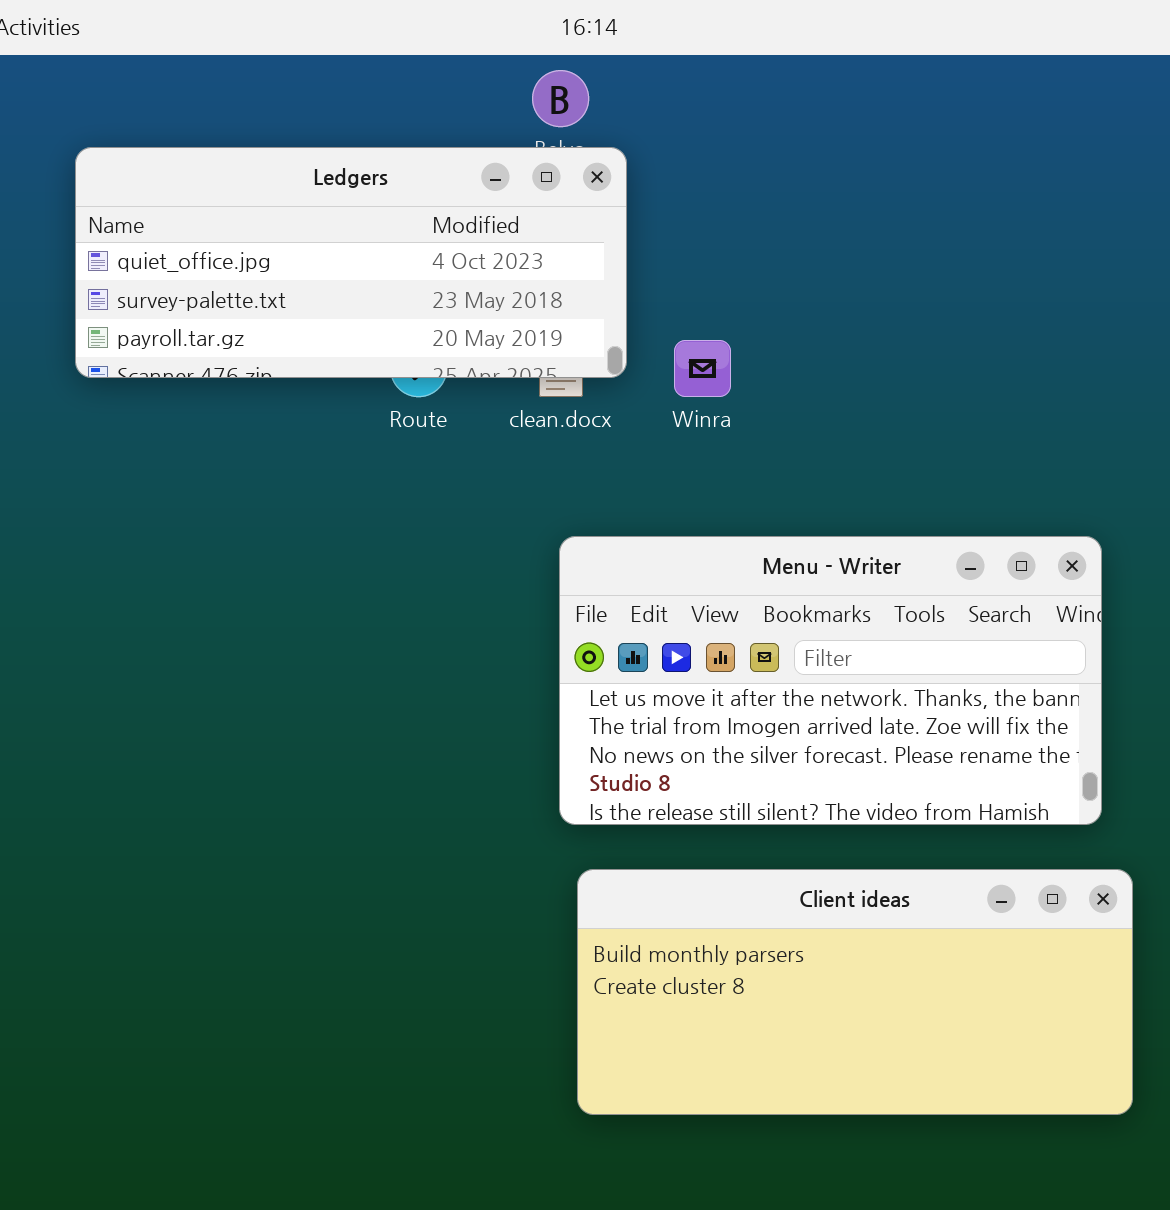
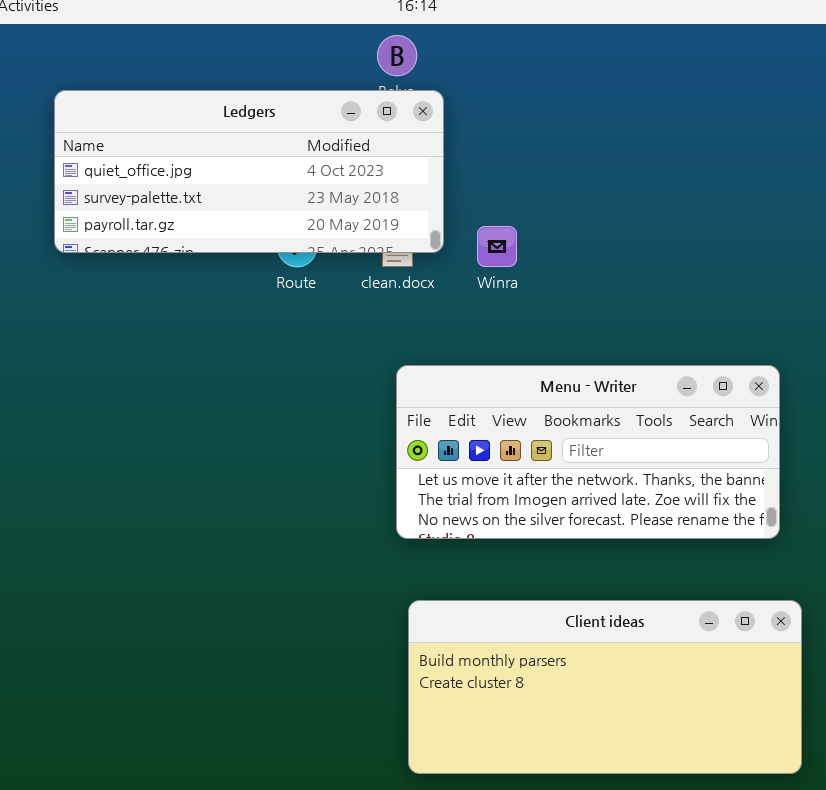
Menu - Writer: [559,536,1102,825] -> [396,365,780,539], resized

